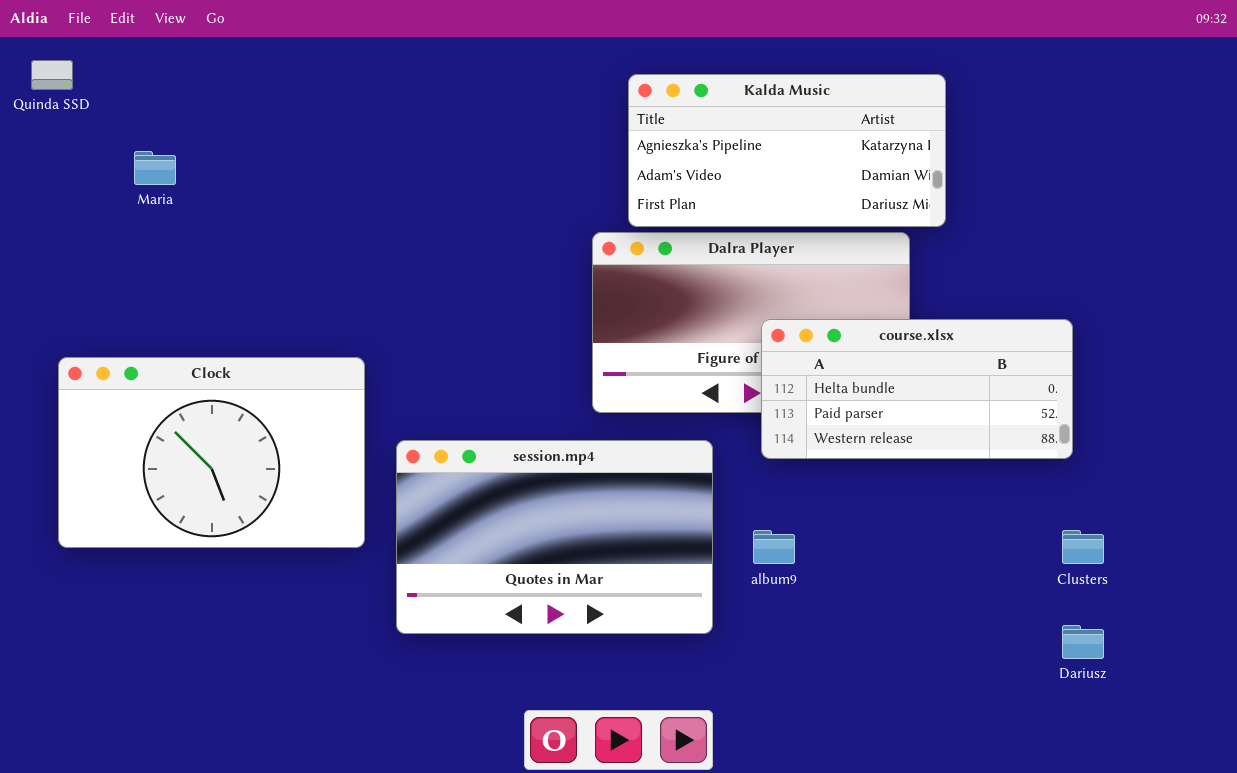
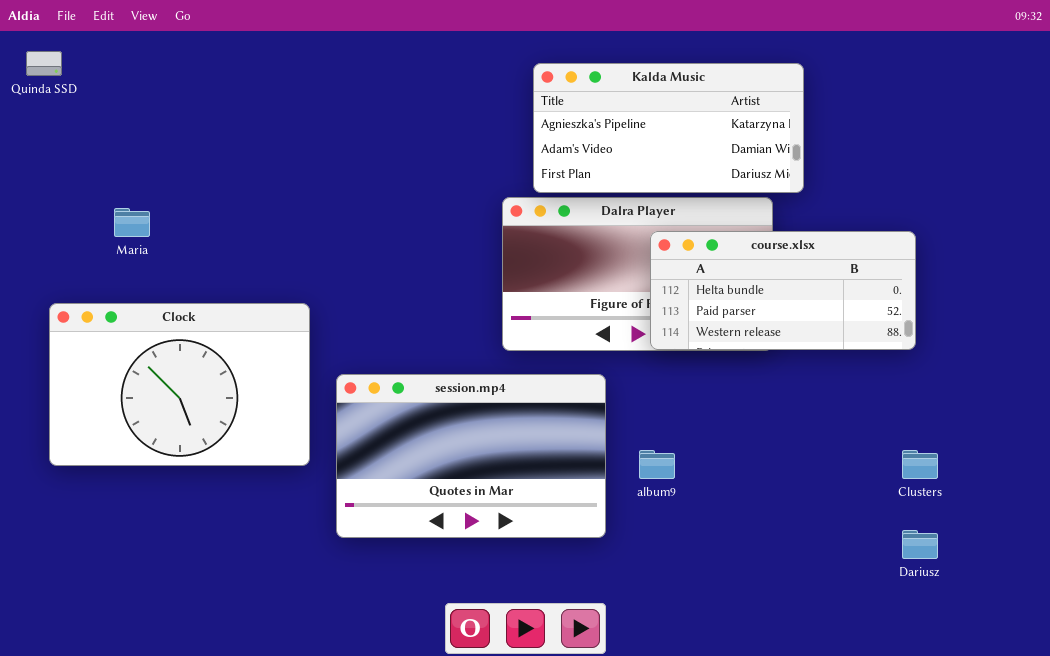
Maria: [134,151,176,185] -> [114,208,150,237], moved
course.xlsx: [761,319,1073,459] -> [650,231,916,350], moved

